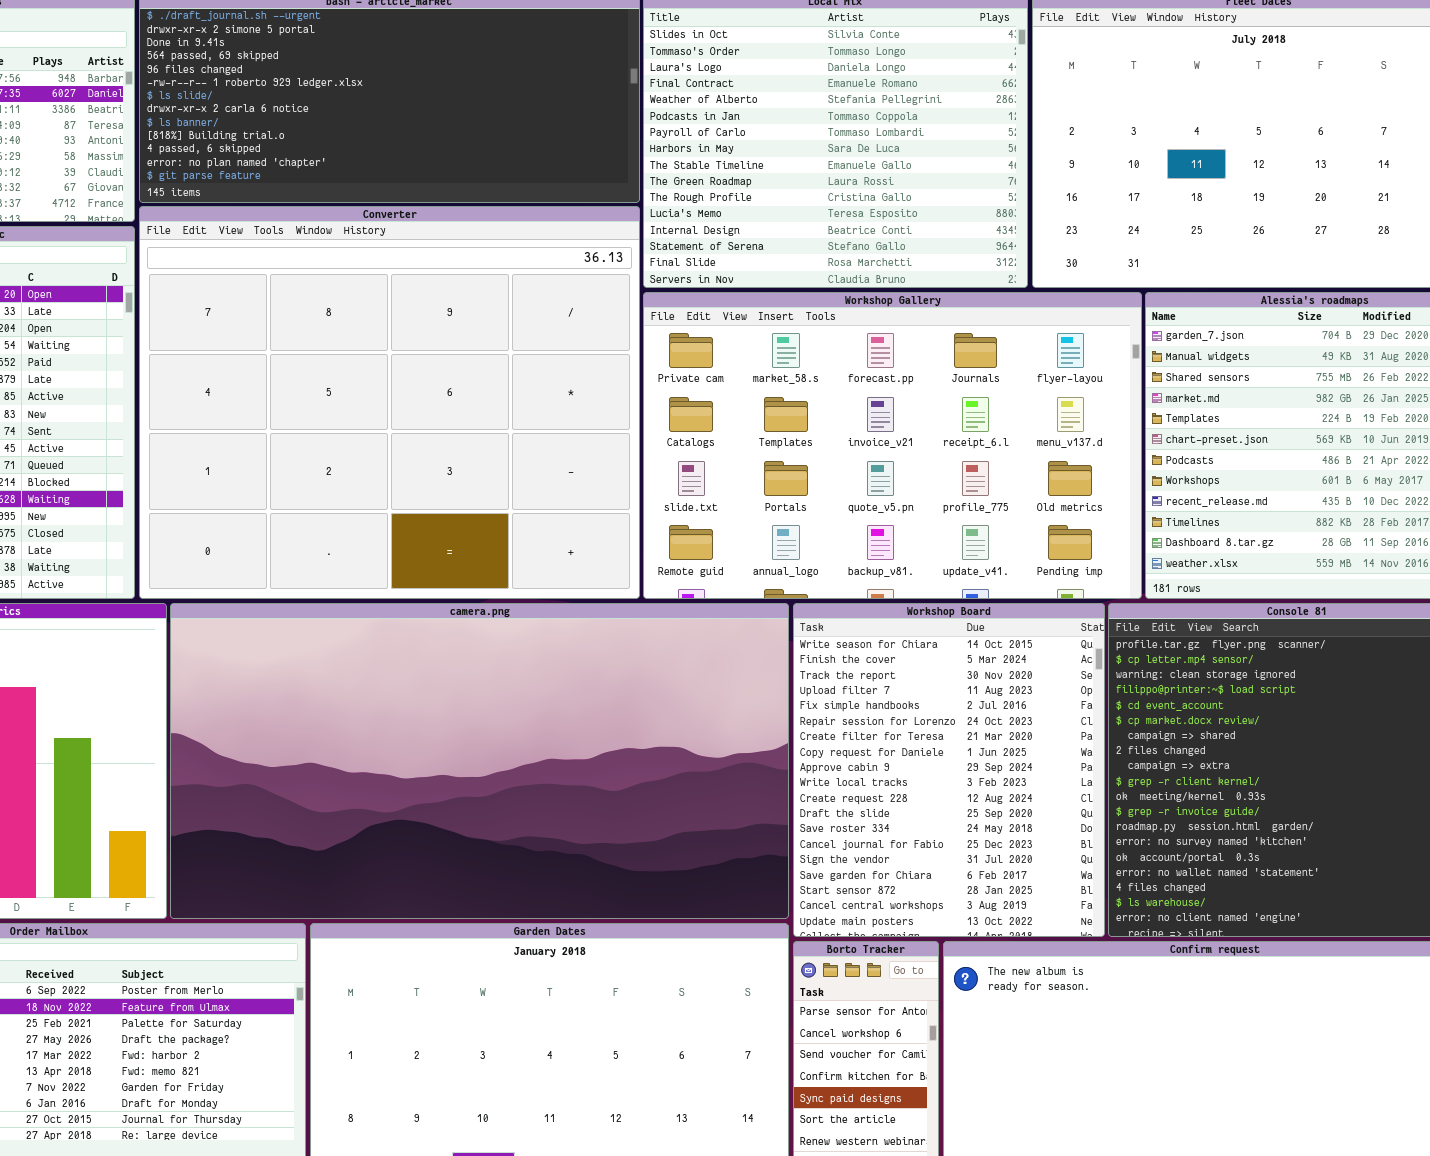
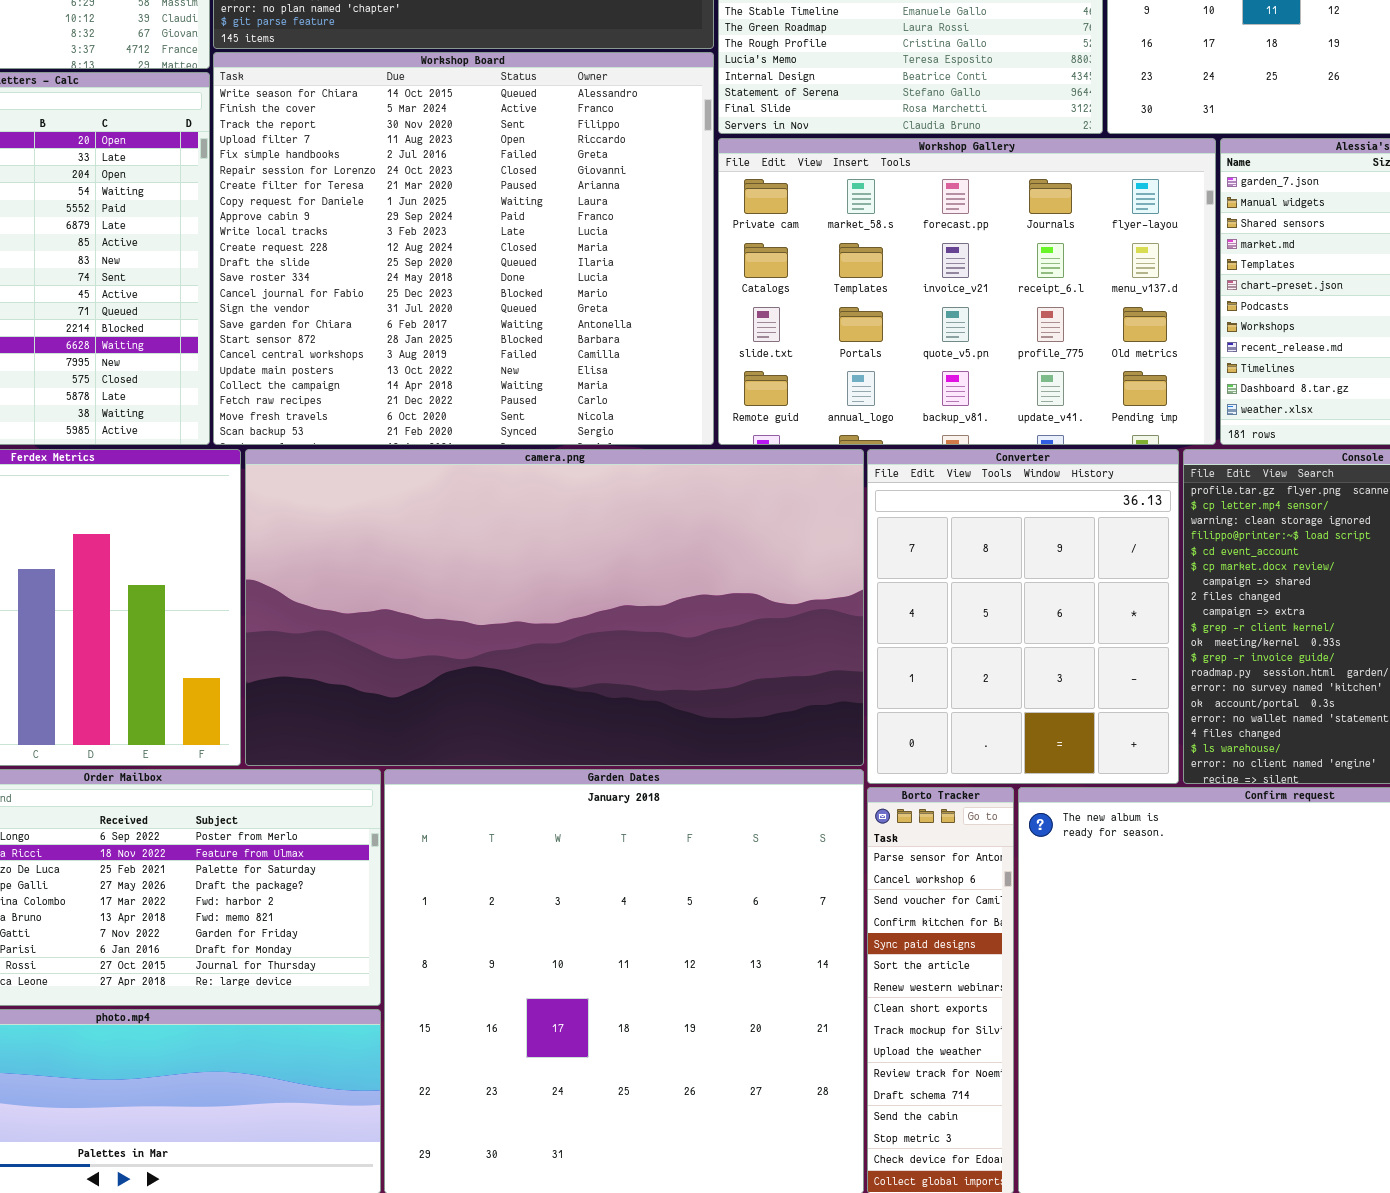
Converter: [139,206,640,599] -> [867,449,1179,784], moved, resized
Workshop Board: [793,603,1105,937] -> [213,52,714,445], moved, resized

